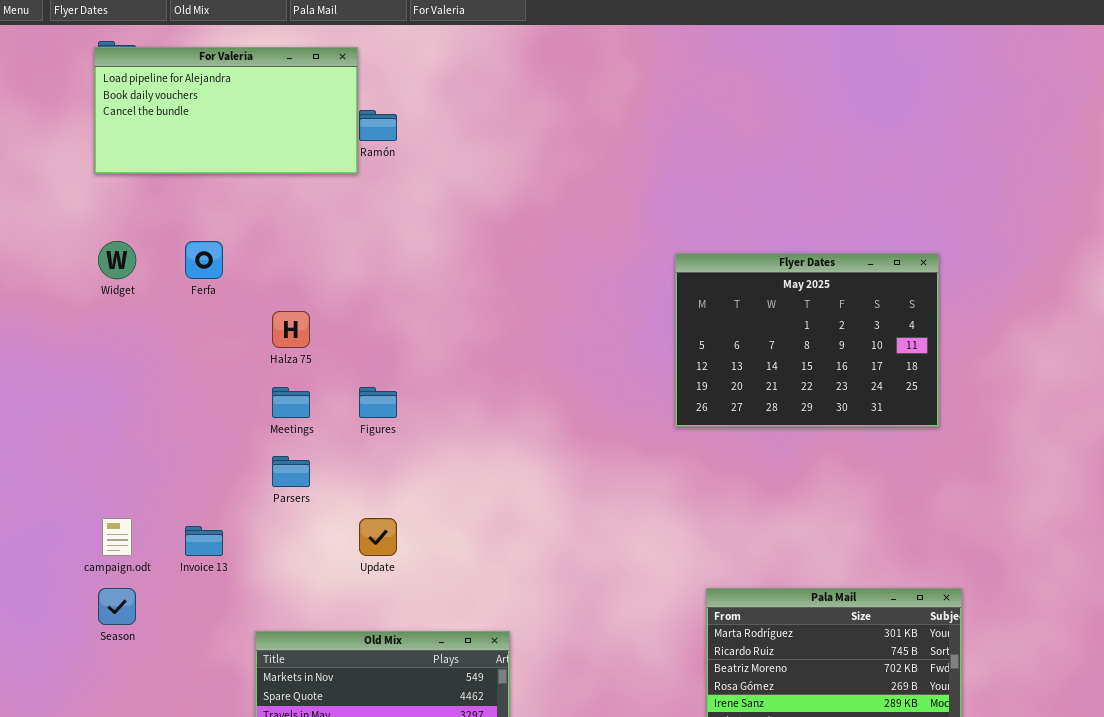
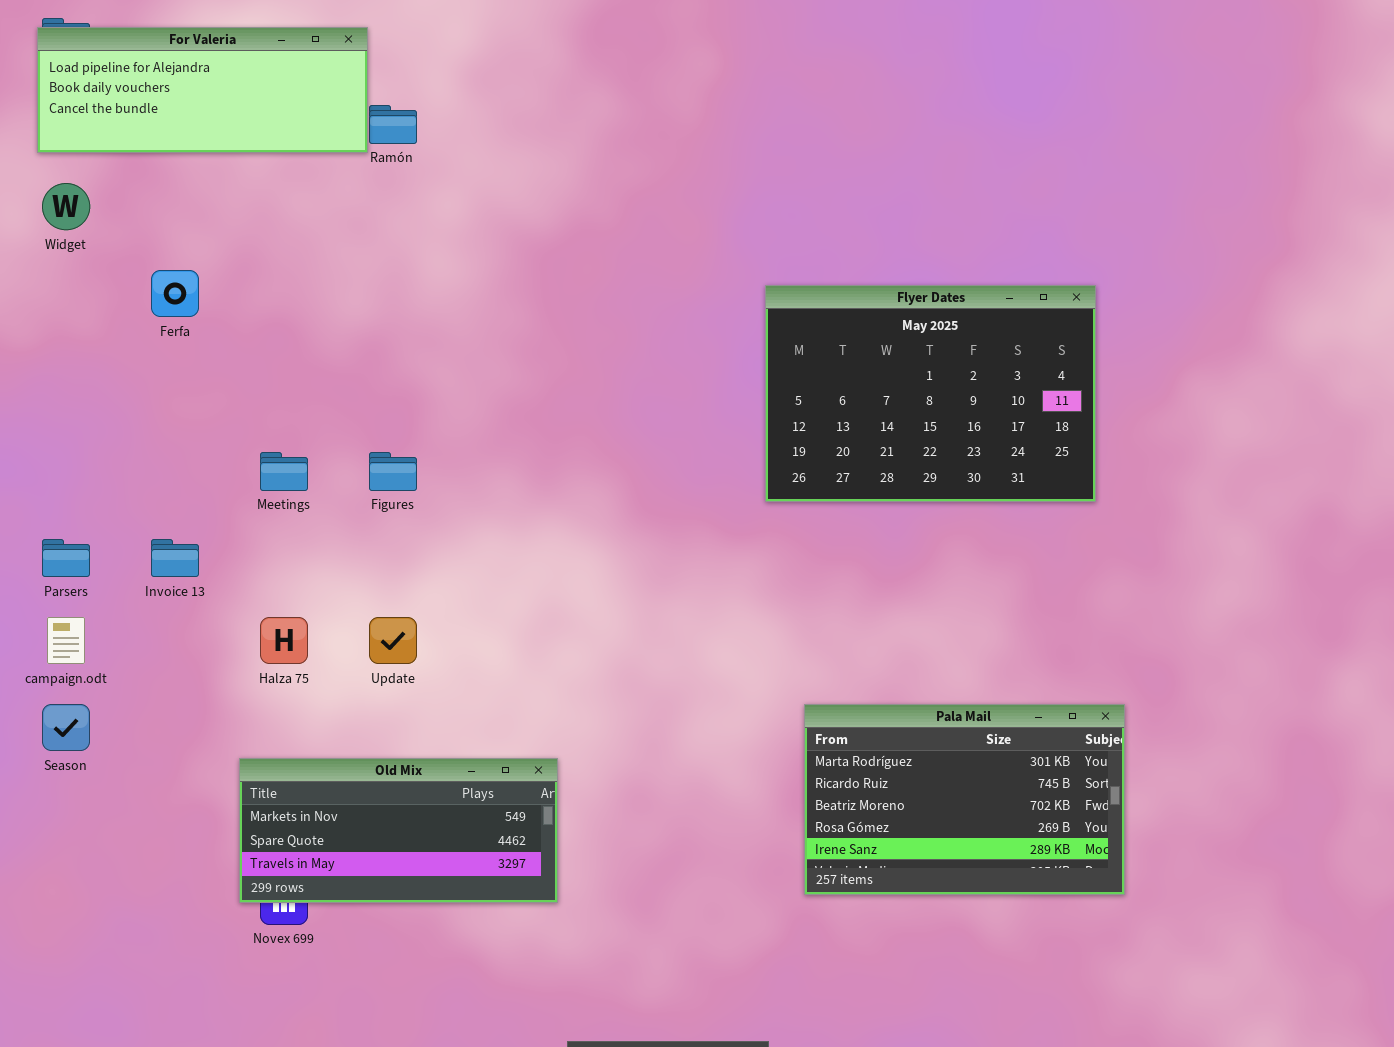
For Valeria: [94,47,358,174] -> [37,27,368,153], resized
Widget: [98,241,136,279] -> [42,183,90,230], moved
Halza 75: [272,311,310,348] -> [260,617,308,664], moved
Parsers: [272,456,310,487] -> [42,539,90,577], moved
Invoice 13: [185,526,223,556] -> [151,539,199,577], moved

